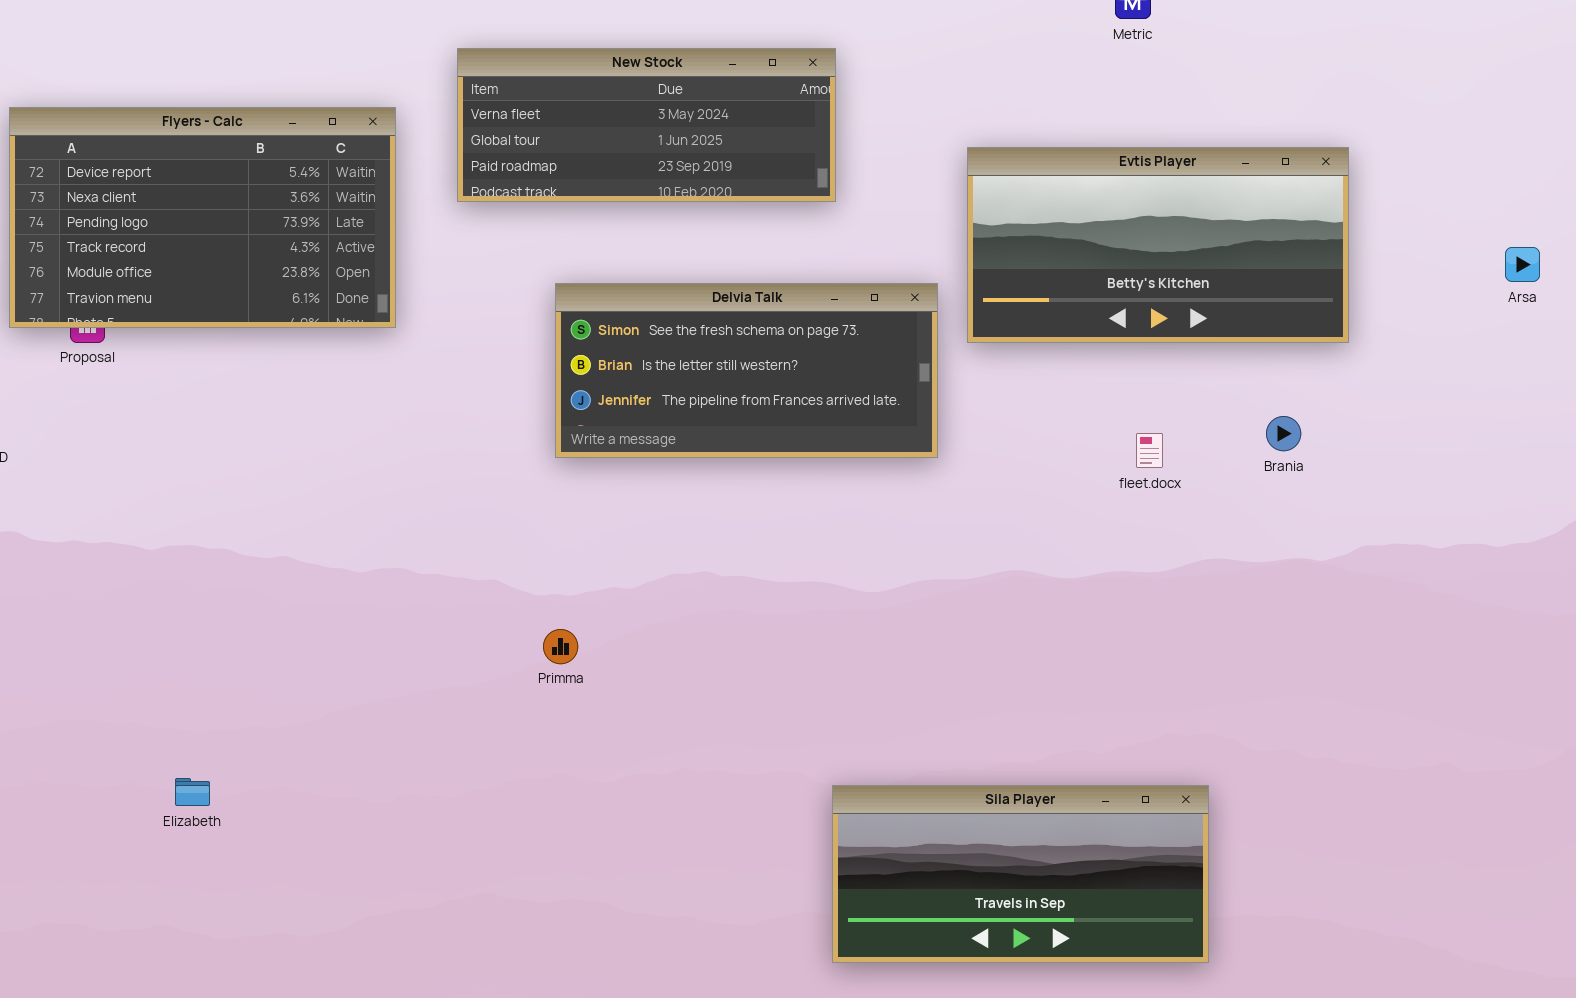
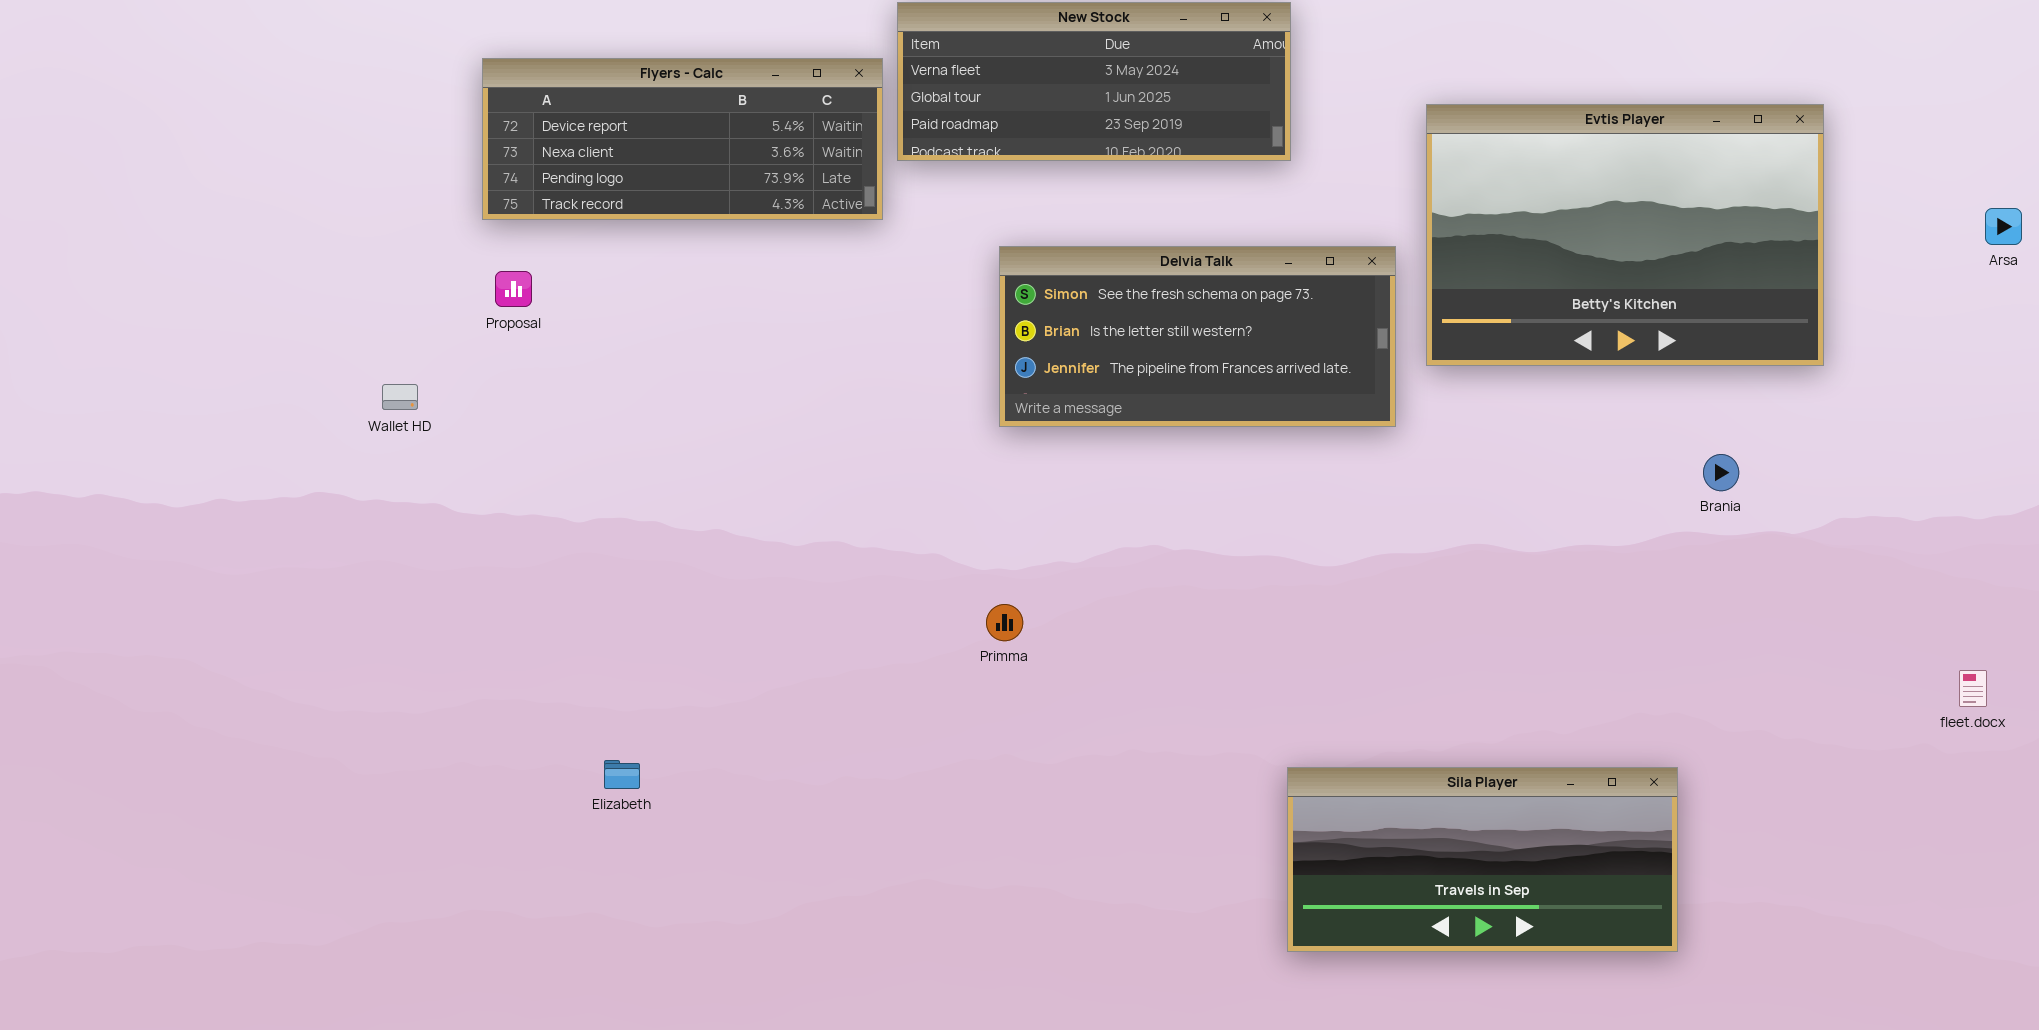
Flyers - Calc: [9,107,396,328] -> [482,58,883,220], moved, resized
Evtis Player: [967,147,1349,343] -> [1426,104,1824,366], resized
Brania: [1266,416,1301,451] -> [1703,454,1739,491], moved
fleet.docx: [1136,433,1163,468] -> [1959,670,1987,707], moved

